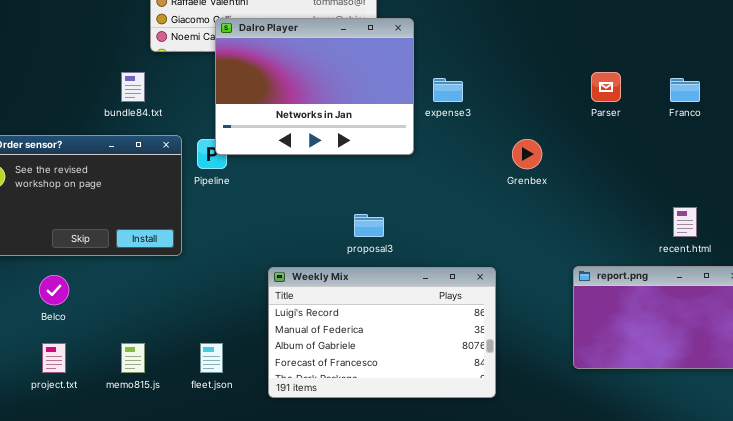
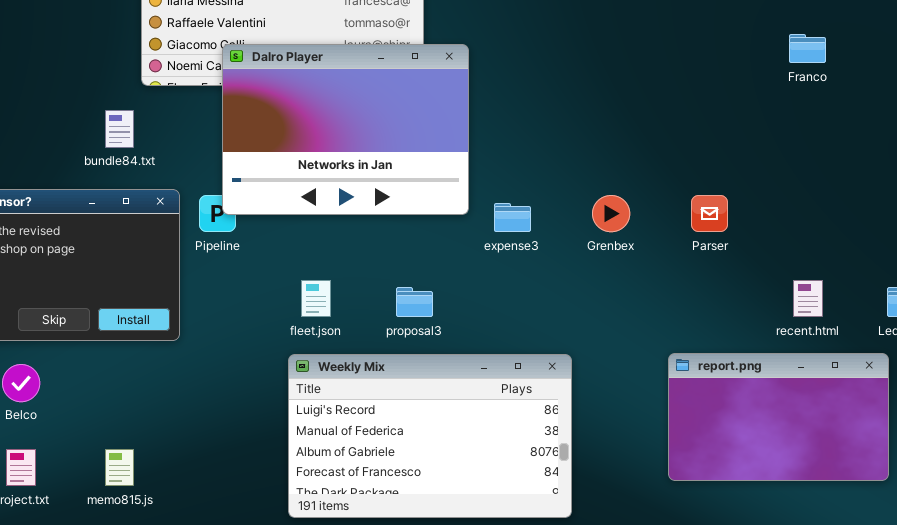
Parser: [591,72,621,102] -> [691,195,728,232], moved
expense3: [433,78,463,102] -> [494,203,531,232], moved
Franco: [670,78,700,102] -> [789,34,826,63], moved
fleet.json: [200,343,223,373] -> [301,280,331,317], moved

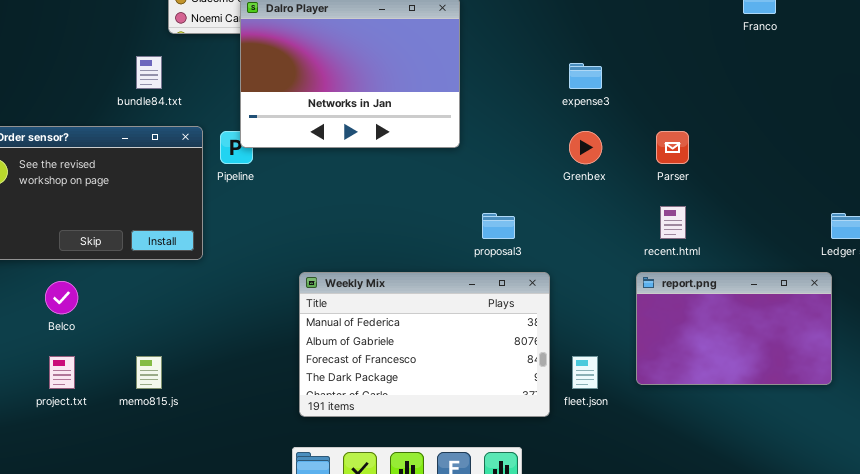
expense3: [494,203,531,232] -> [569,63,602,89], moved
fleet.json: [301,280,331,317] -> [572,356,598,389], moved
recent.html: [793,280,823,317] -> [660,206,686,239], moved
proposal3: [396,287,433,317] -> [482,213,515,239], moved
Weekly Mix: [288,354,572,518] -> [299,272,550,417], scrolled down 1 row

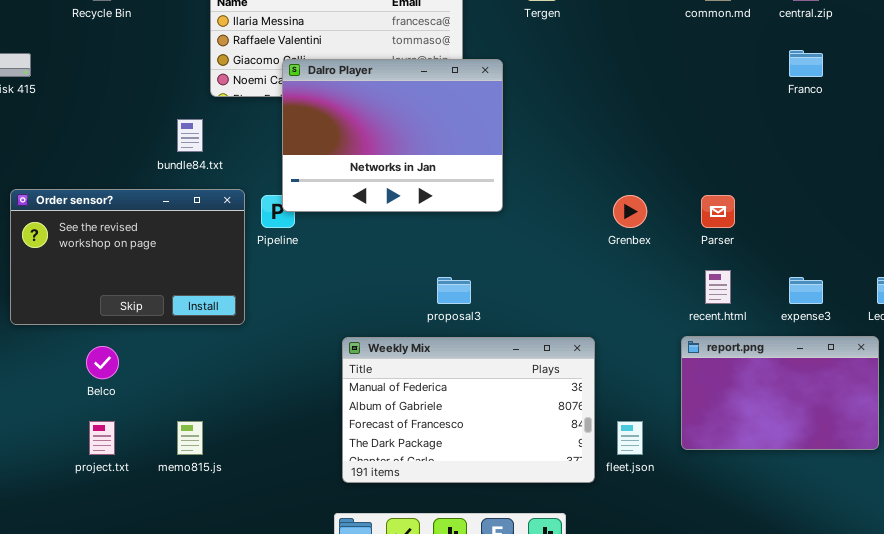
expense3: [569,63,602,89] -> [789,277,823,304], moved
proposal3: [482,213,515,239] -> [437,277,471,304], moved

